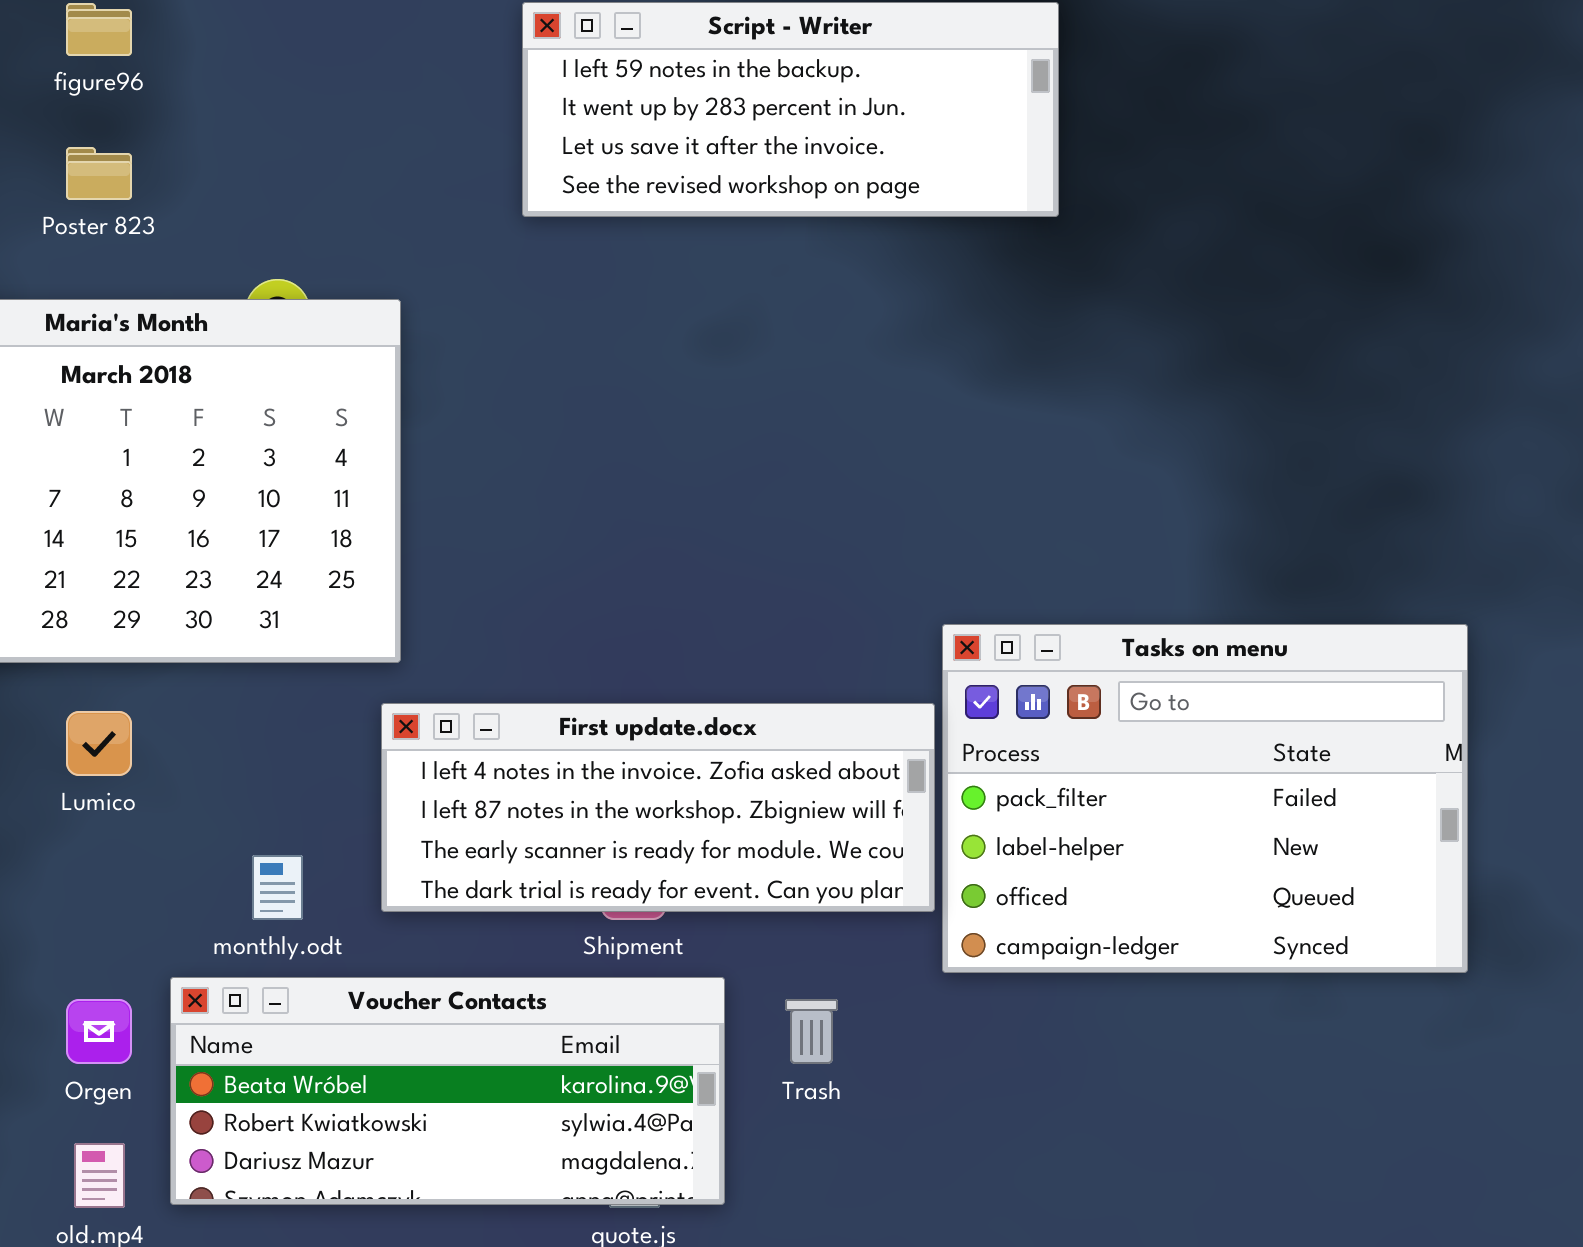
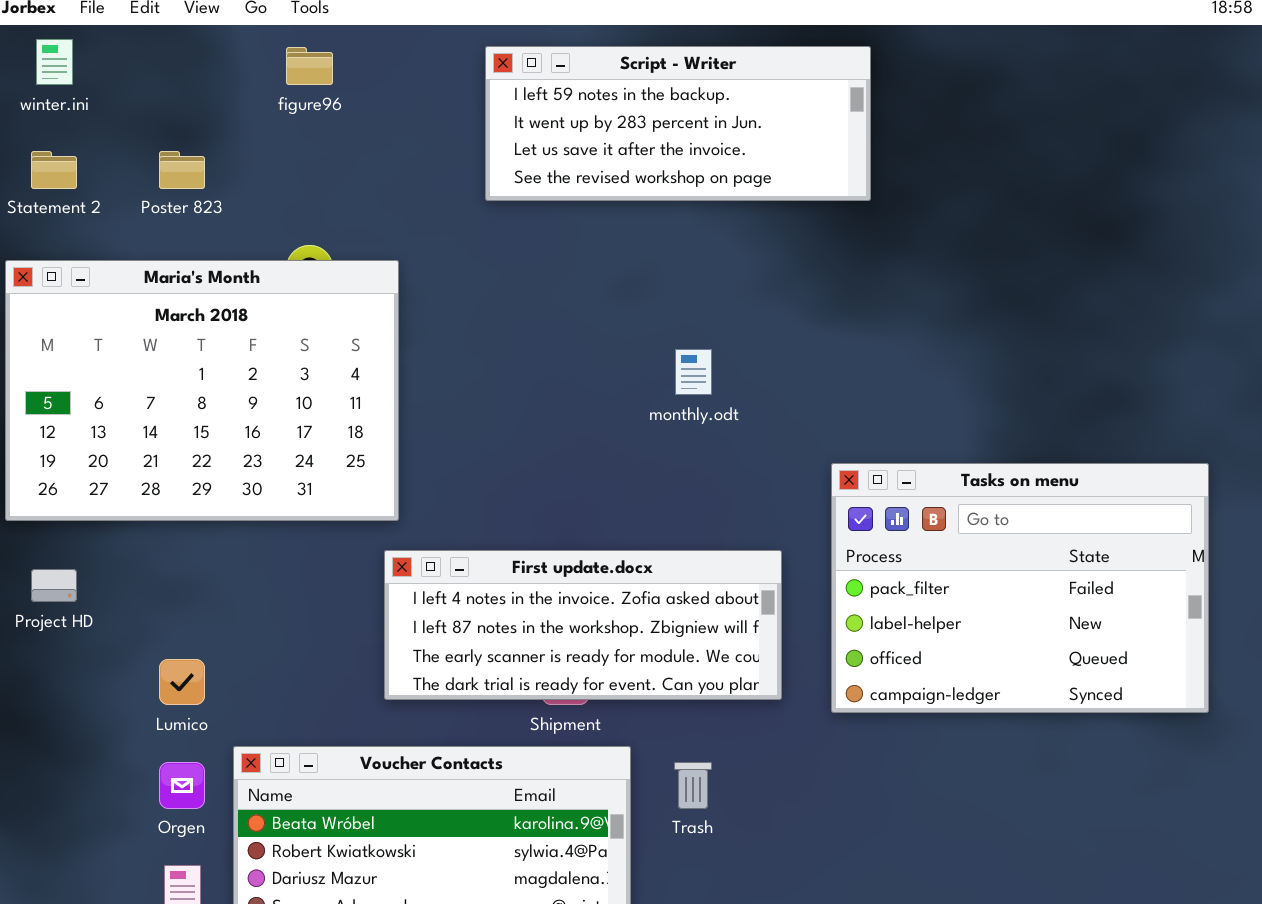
figure96: [66,3,132,56] -> [286,47,333,85], moved
Tasks on menu: [942,624,1468,973] -> [831,463,1209,713], moved
Lumico: [66,711,132,776] -> [159,659,205,705], moved
monthly.odt: [252,855,303,920] -> [675,349,712,395], moved

